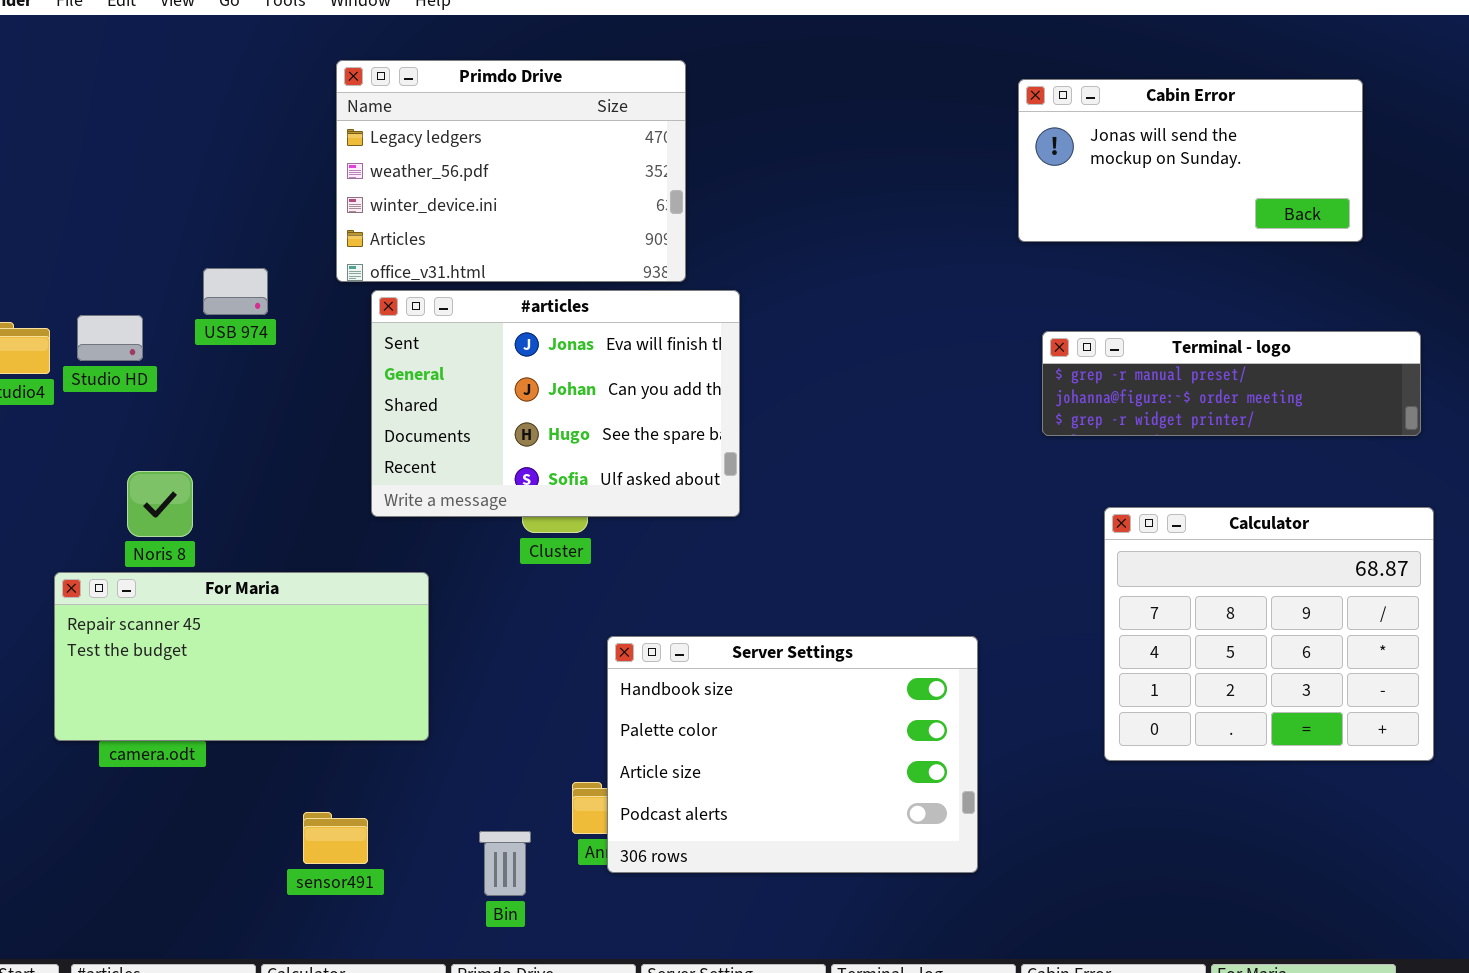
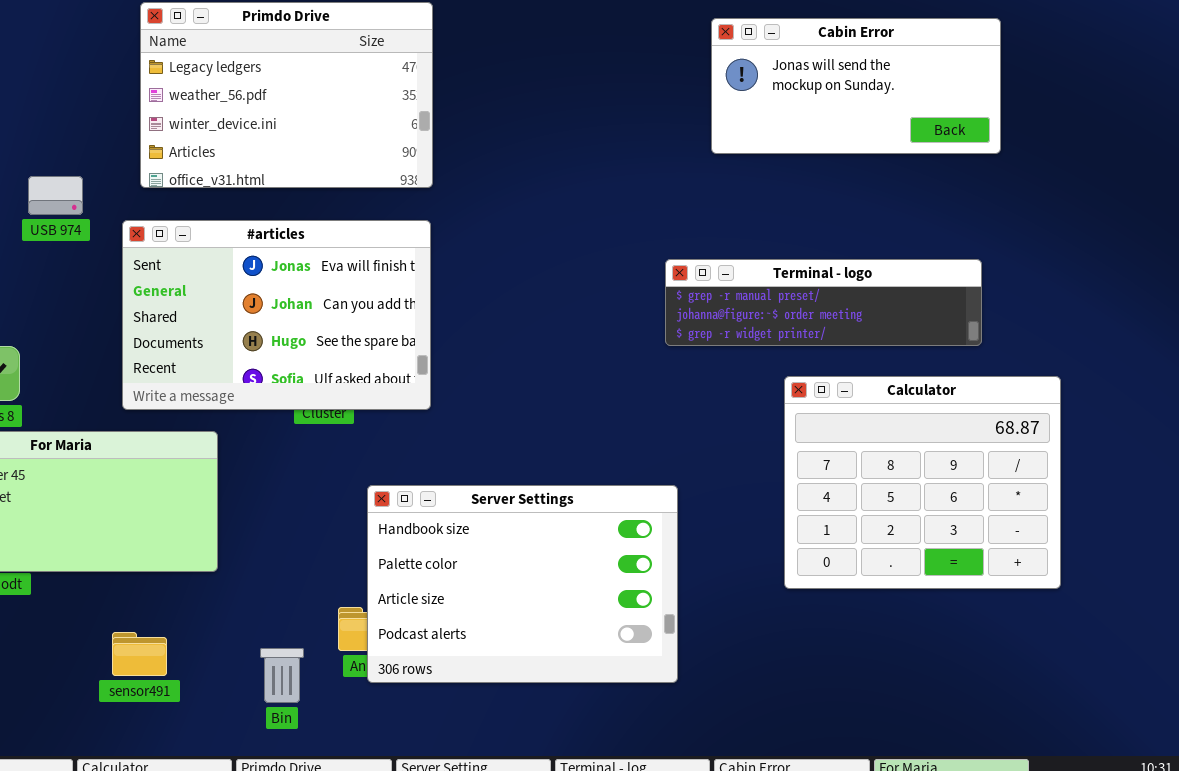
#articles: [371,290,740,517] -> [122,220,431,410], moved
Terminal - logo: [1042,331,1421,436] -> [665,259,982,346], moved

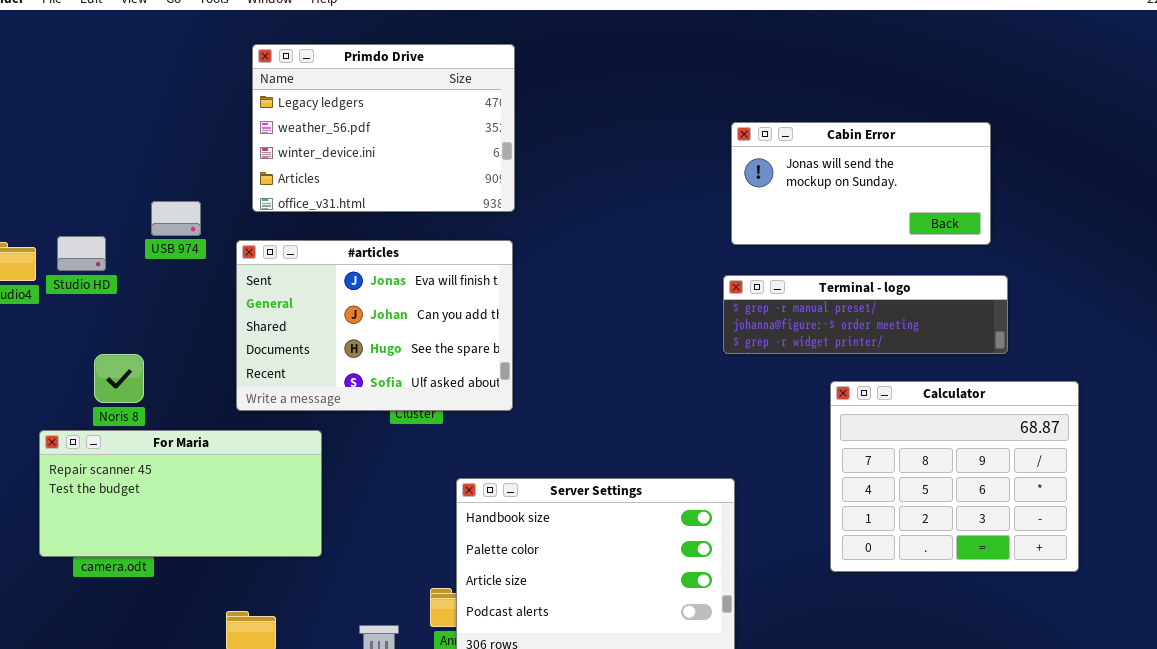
Cabin Error: [711,18,1001,154] -> [731,122,991,245], moved

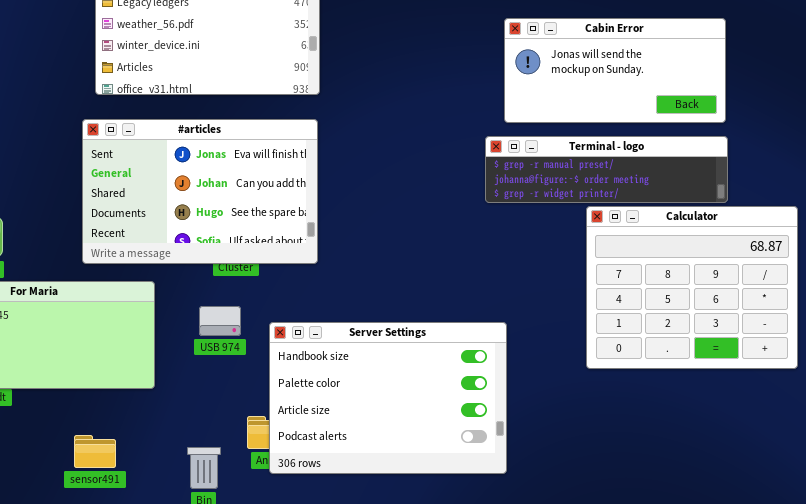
USB 974: [151,201,201,236] -> [199,306,241,336], moved
Terminal - logo: [723,275,1008,354] -> [485,136,728,203], moved
Calculator: [830,381,1079,572] -> [586,206,798,369], moved

